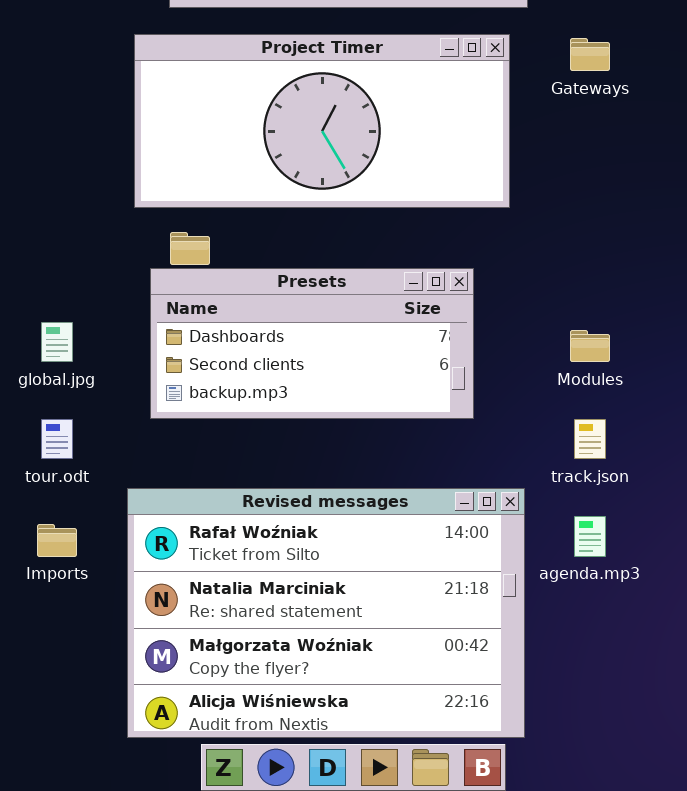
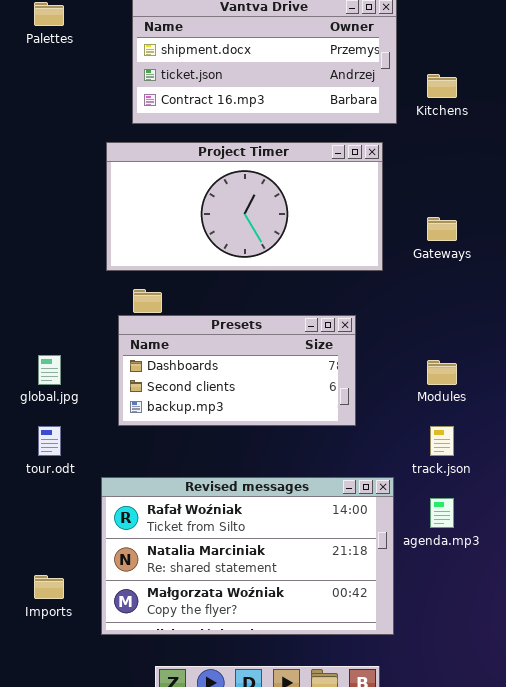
Gateways: [570,38,610,71] -> [427,217,457,241], moved
Revised messages: [127,488,525,738] -> [101,477,394,635], resized
Imports: [37,524,77,557] -> [34,575,64,599], moved

